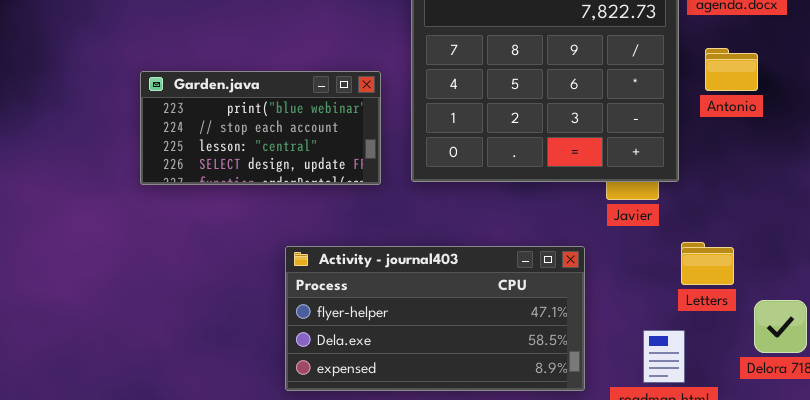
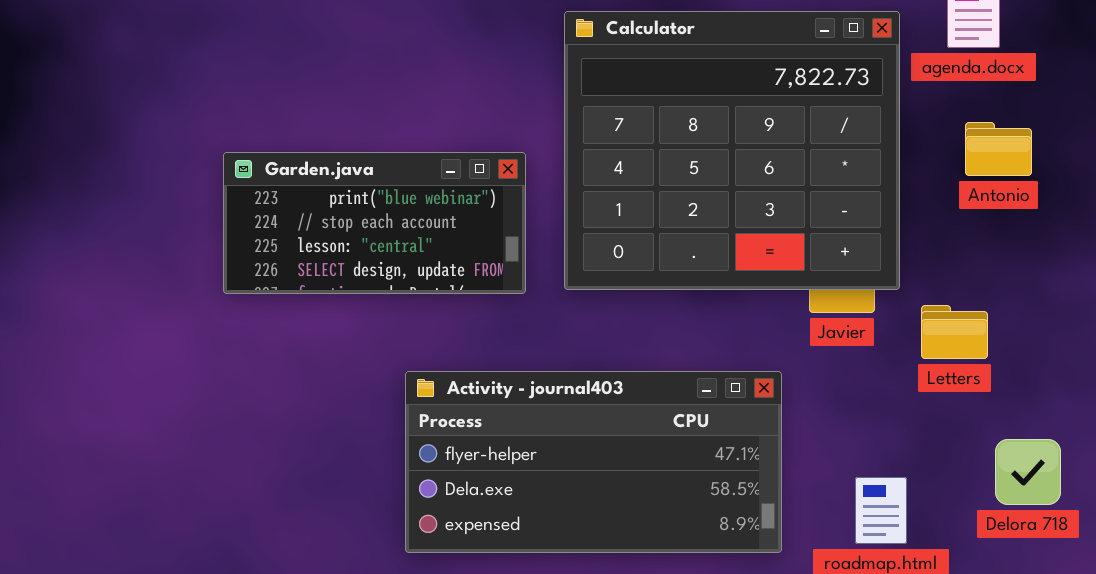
Antonio: [705,48,758,91] -> [965,122,1032,176], moved
Letters: [681,242,734,285] -> [921,305,988,359], moved

